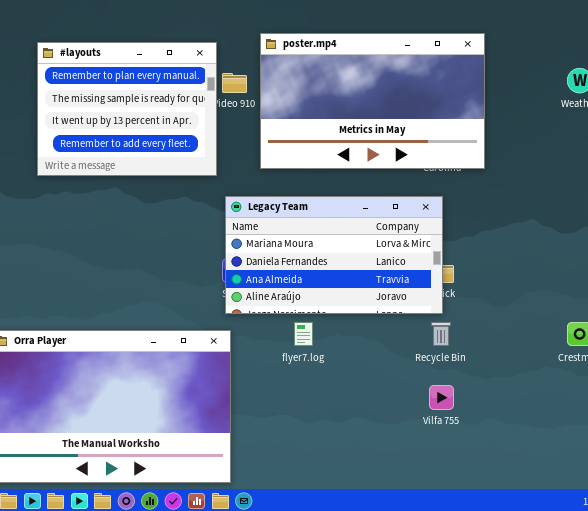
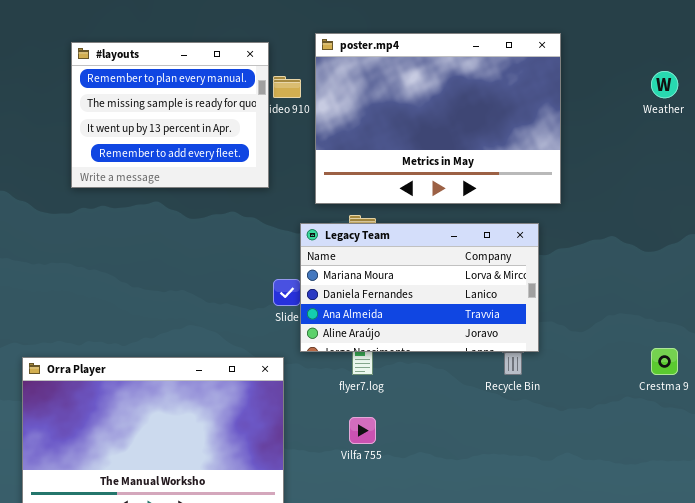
poster.mp4: [260,33,485,169] -> [315,33,561,204], resized
Legacy Team: [225,196,443,314] -> [300,223,539,352], moved
Vilfa 755: [429,385,454,410] -> [349,417,376,444], moved

